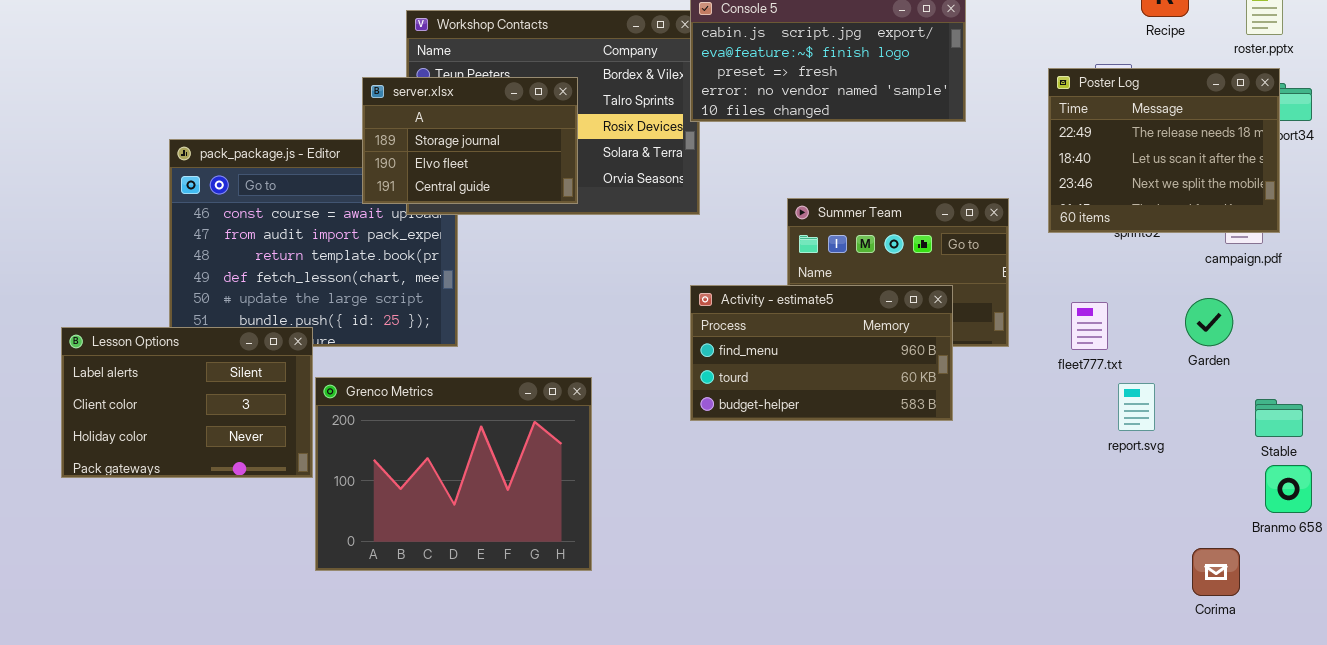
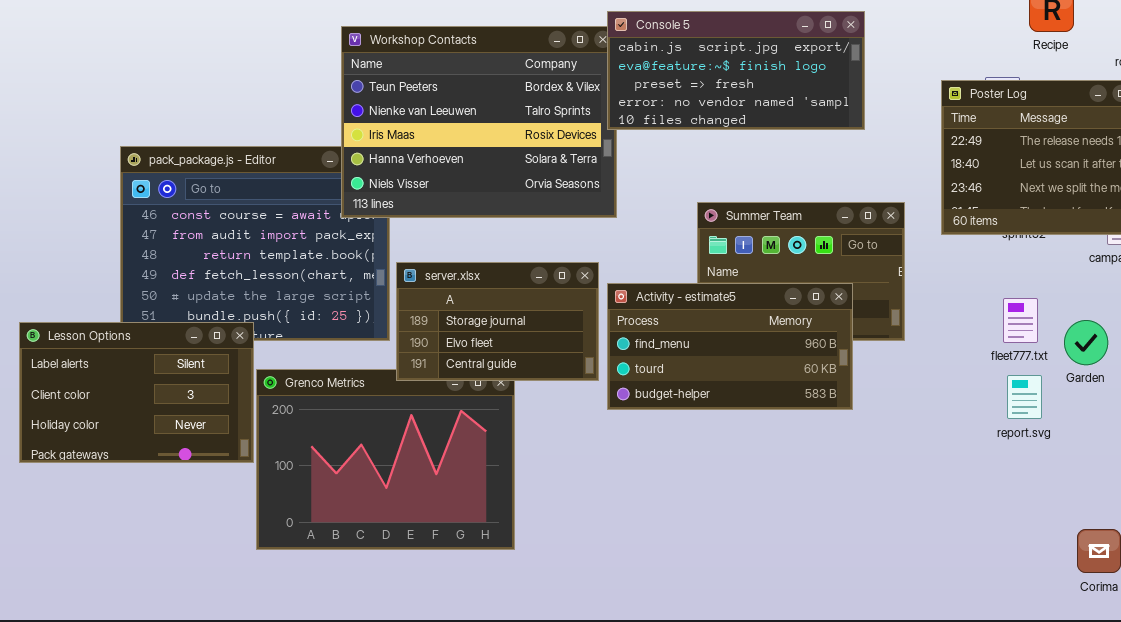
server.xlsx: [362,77,578,204] -> [396,262,599,381], moved
Garden: [1185,298,1233,346] -> [1064,320,1108,365], moved
fleet777.txt: [1071,302,1108,350] -> [1003,298,1038,343], moved

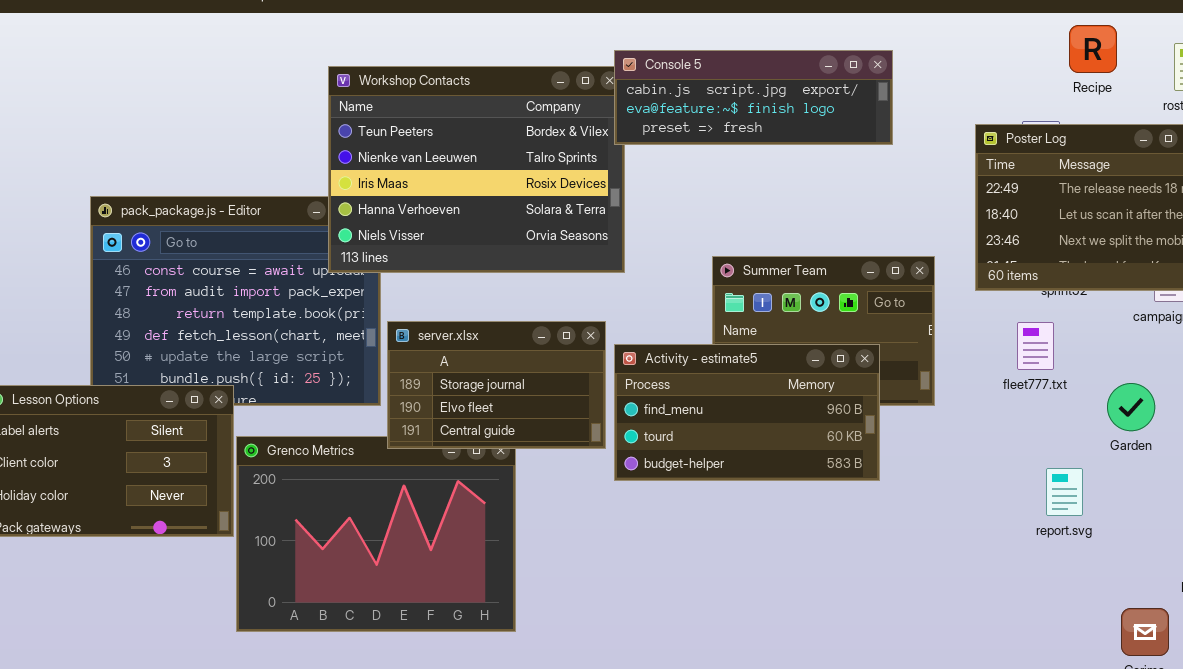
Console 5: [607,11,865,130] -> [614,50,893,145], resized
fleet777.txt: [1003,298,1038,343] -> [1017,322,1054,370], moved
report.svg: [1007,375,1042,419] -> [1046,468,1083,516], moved

